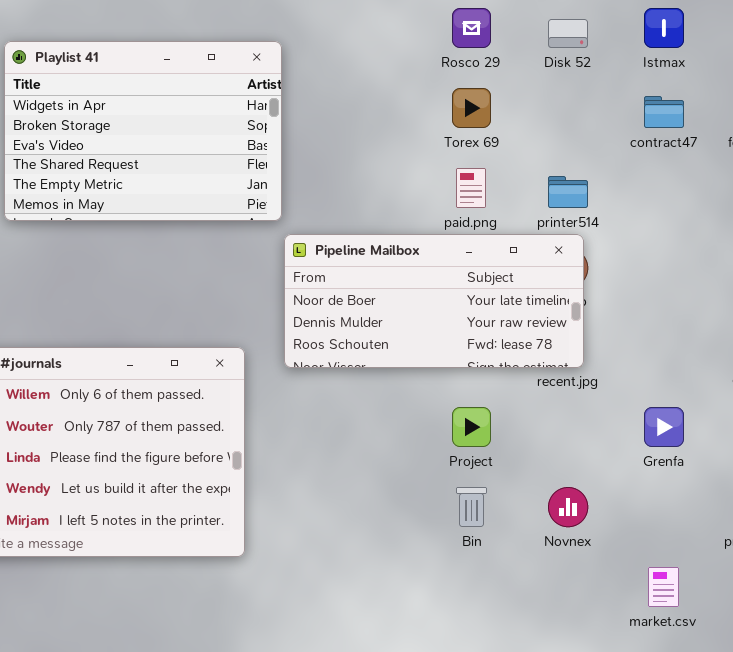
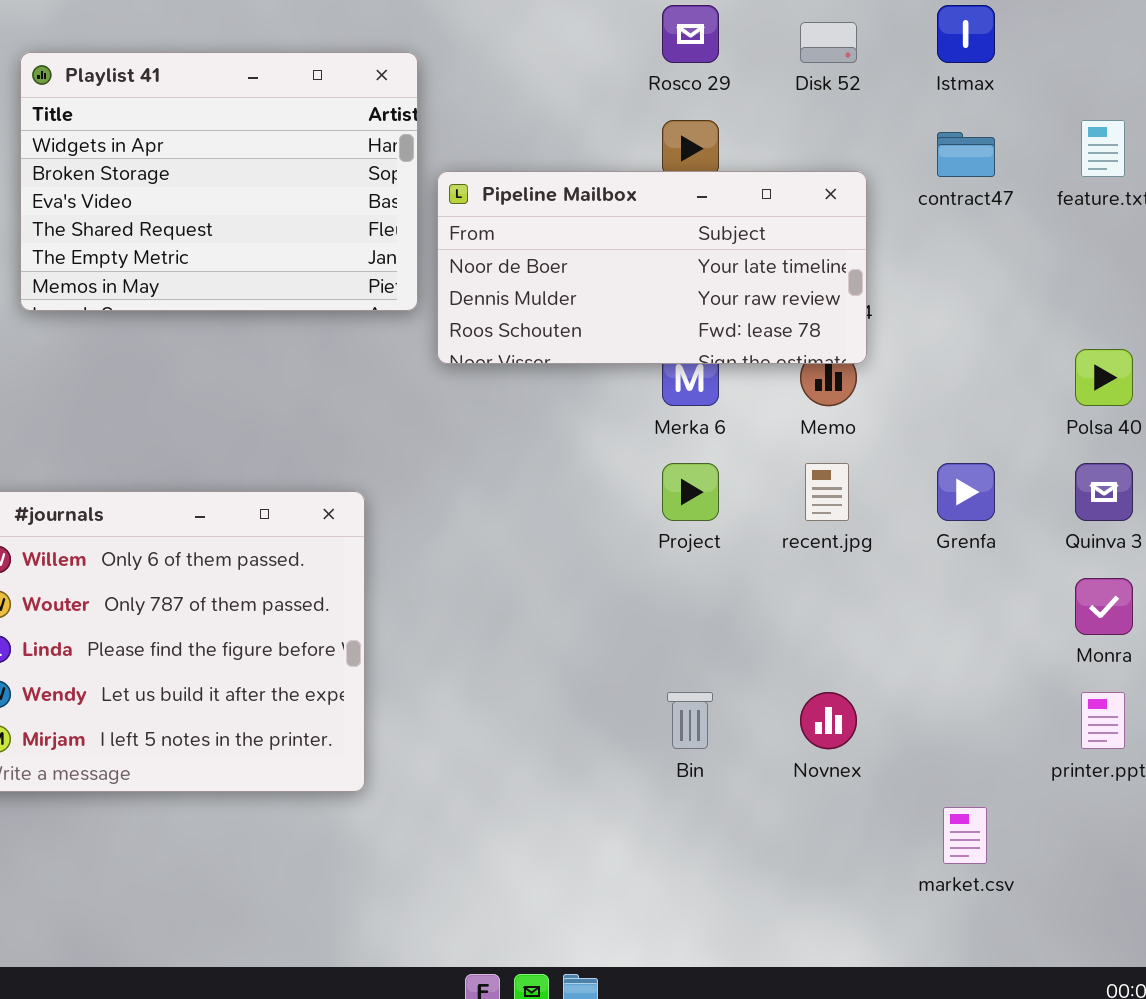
Pipeline Mailbox: [284,234,584,368] -> [437,171,867,364], moved
Project: [452,407,491,447] -> [662,463,719,521], moved
Grenfa: [644,407,684,447] -> [937,463,995,521], moved

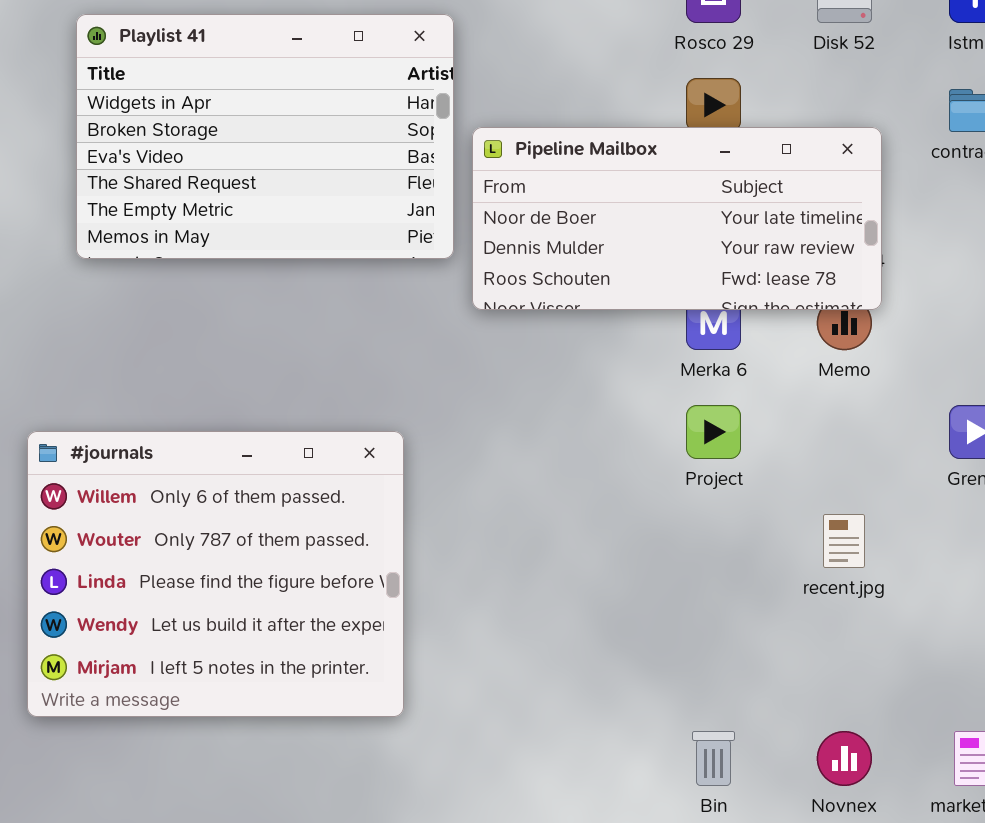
recent.jpg: [805,463,849,521] -> [823,514,865,568], moved
Bin: [667,692,713,749] -> [692,731,735,786], moved
Novnex: [800,692,857,749] -> [817,731,872,786], moved

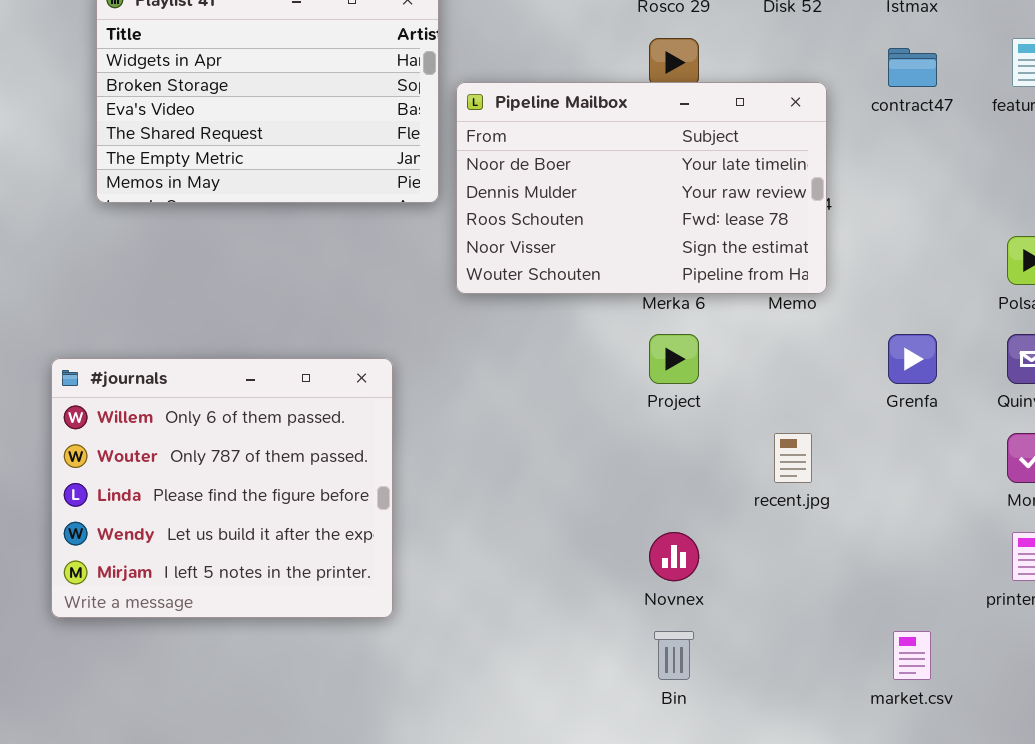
Pipeline Mailbox: [472,127,882,310] -> [456,82,827,294], resized
Novnex: [817,731,872,786] -> [649,532,699,581], moved

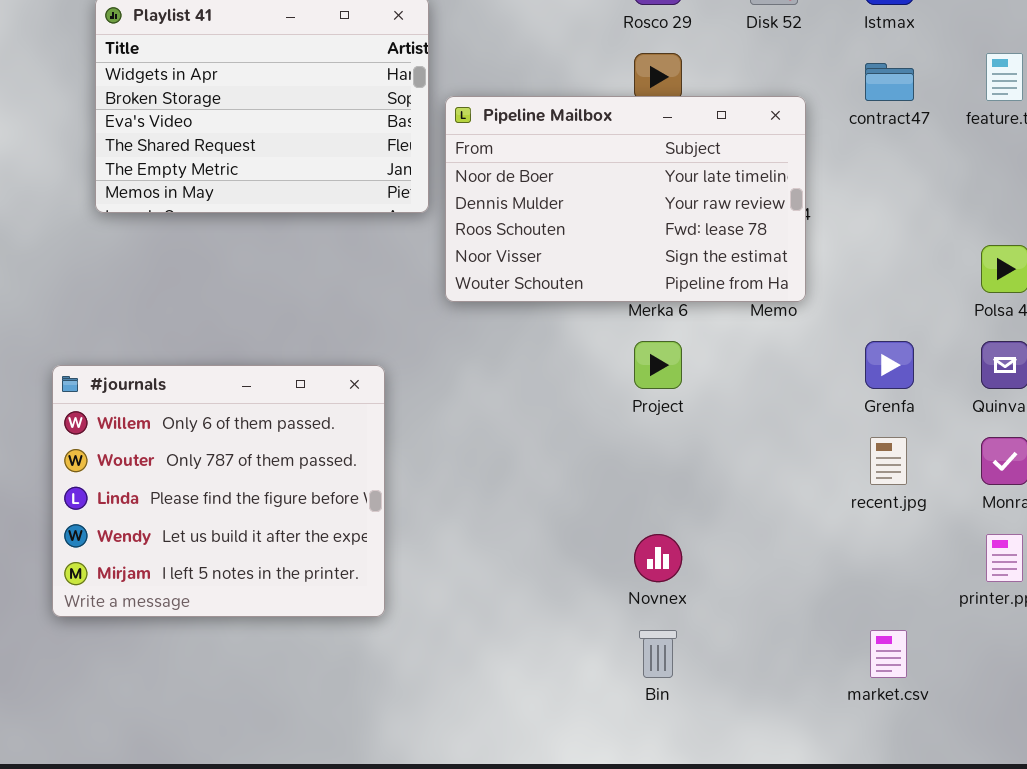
recent.jpg: [774,433,812,483] -> [870,437,907,485], moved

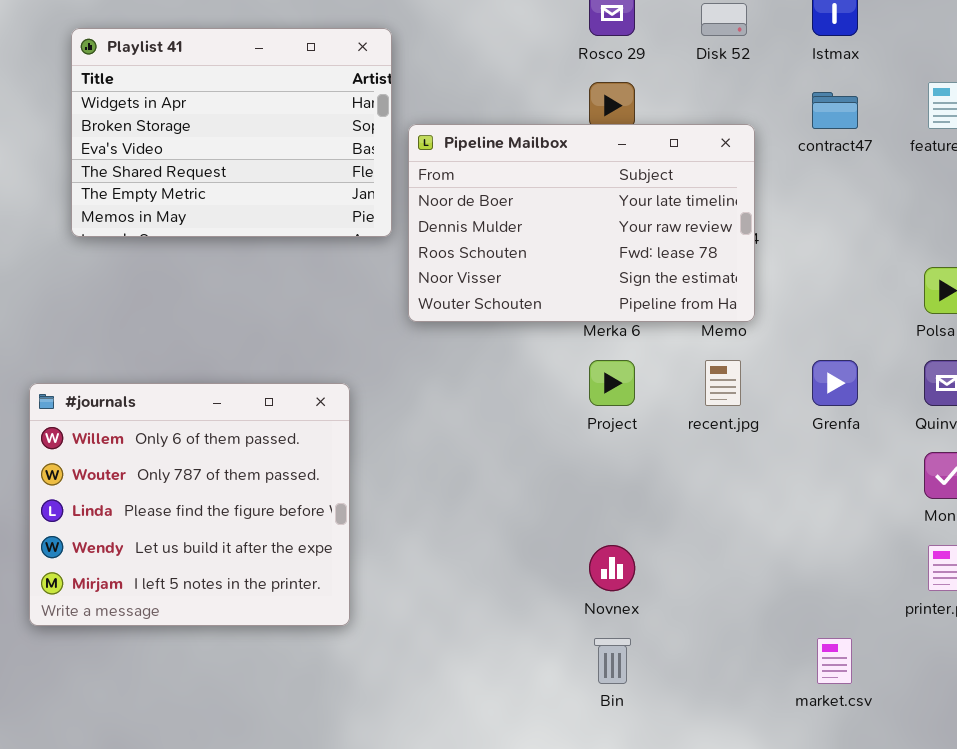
recent.jpg: [870,437,907,485] -> [705,360,741,406], moved

